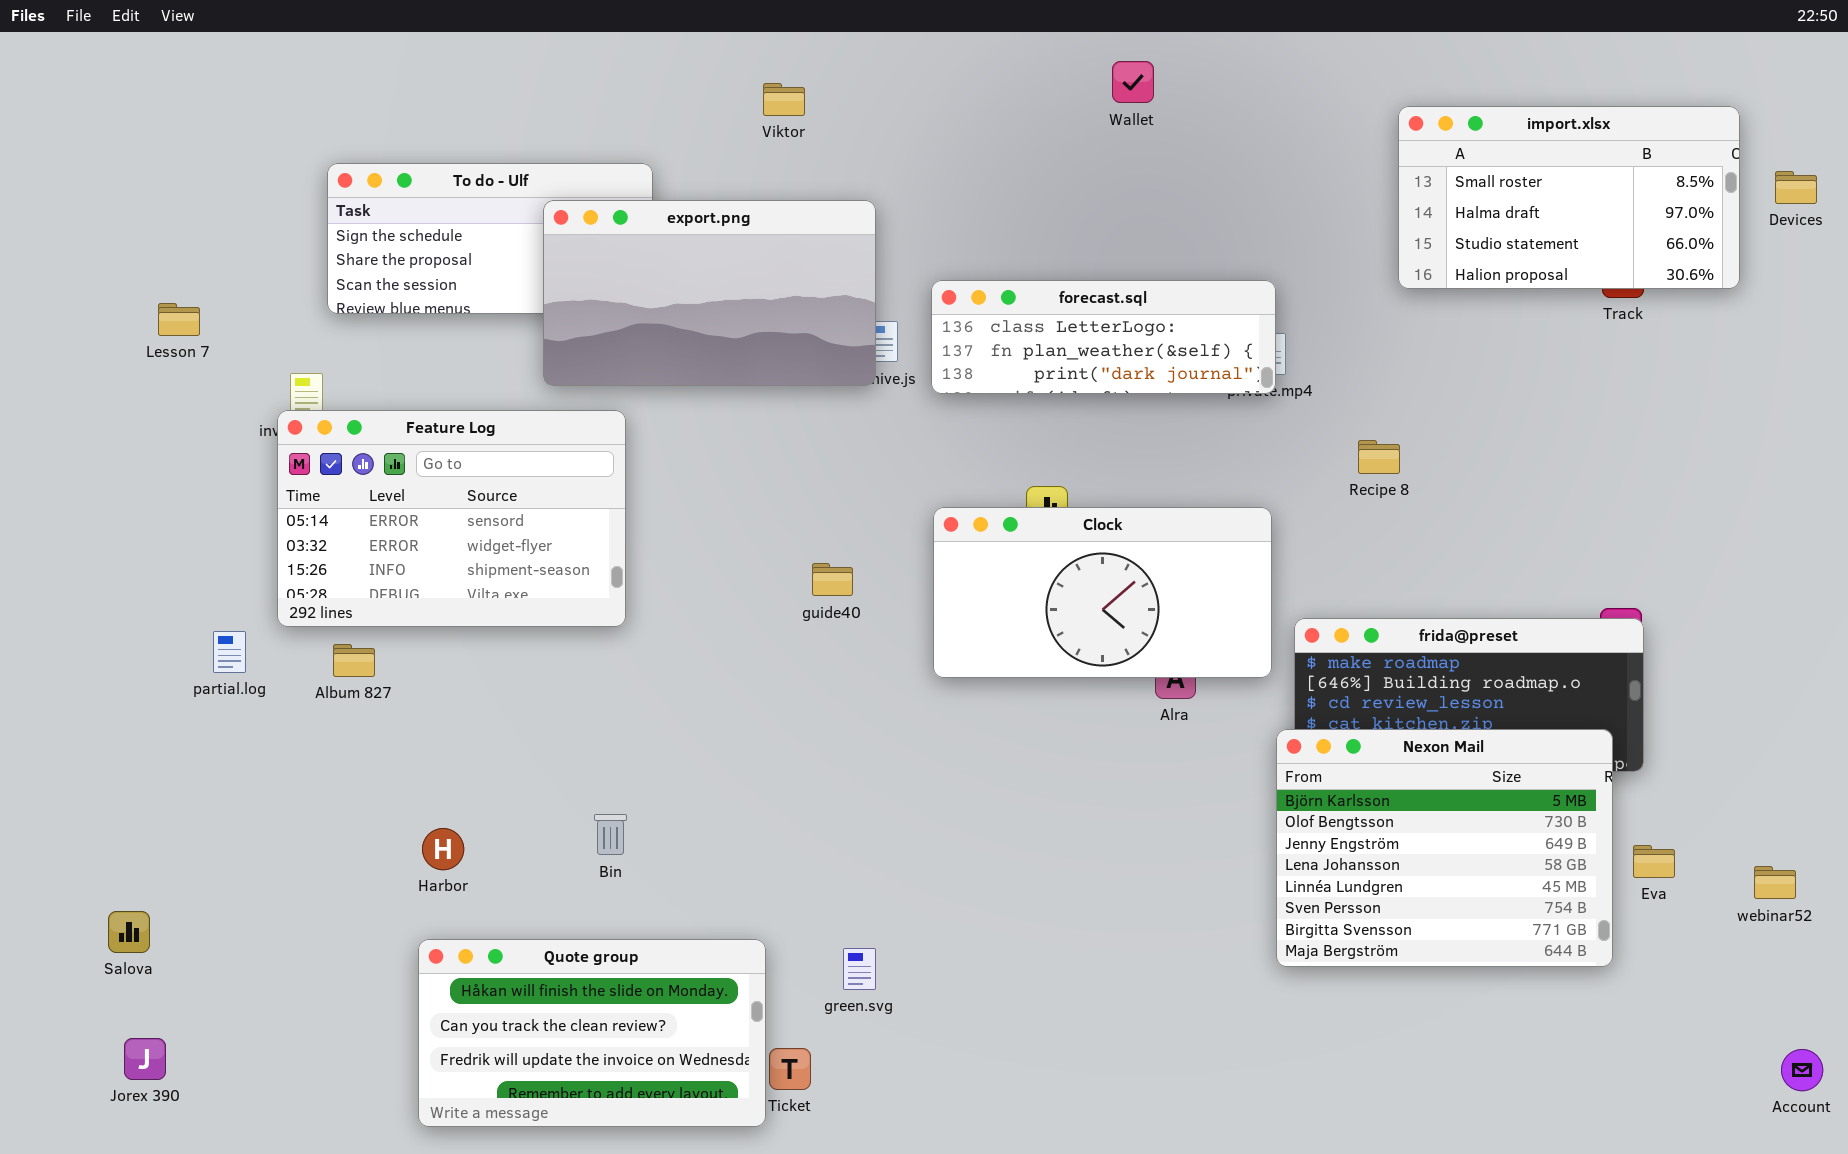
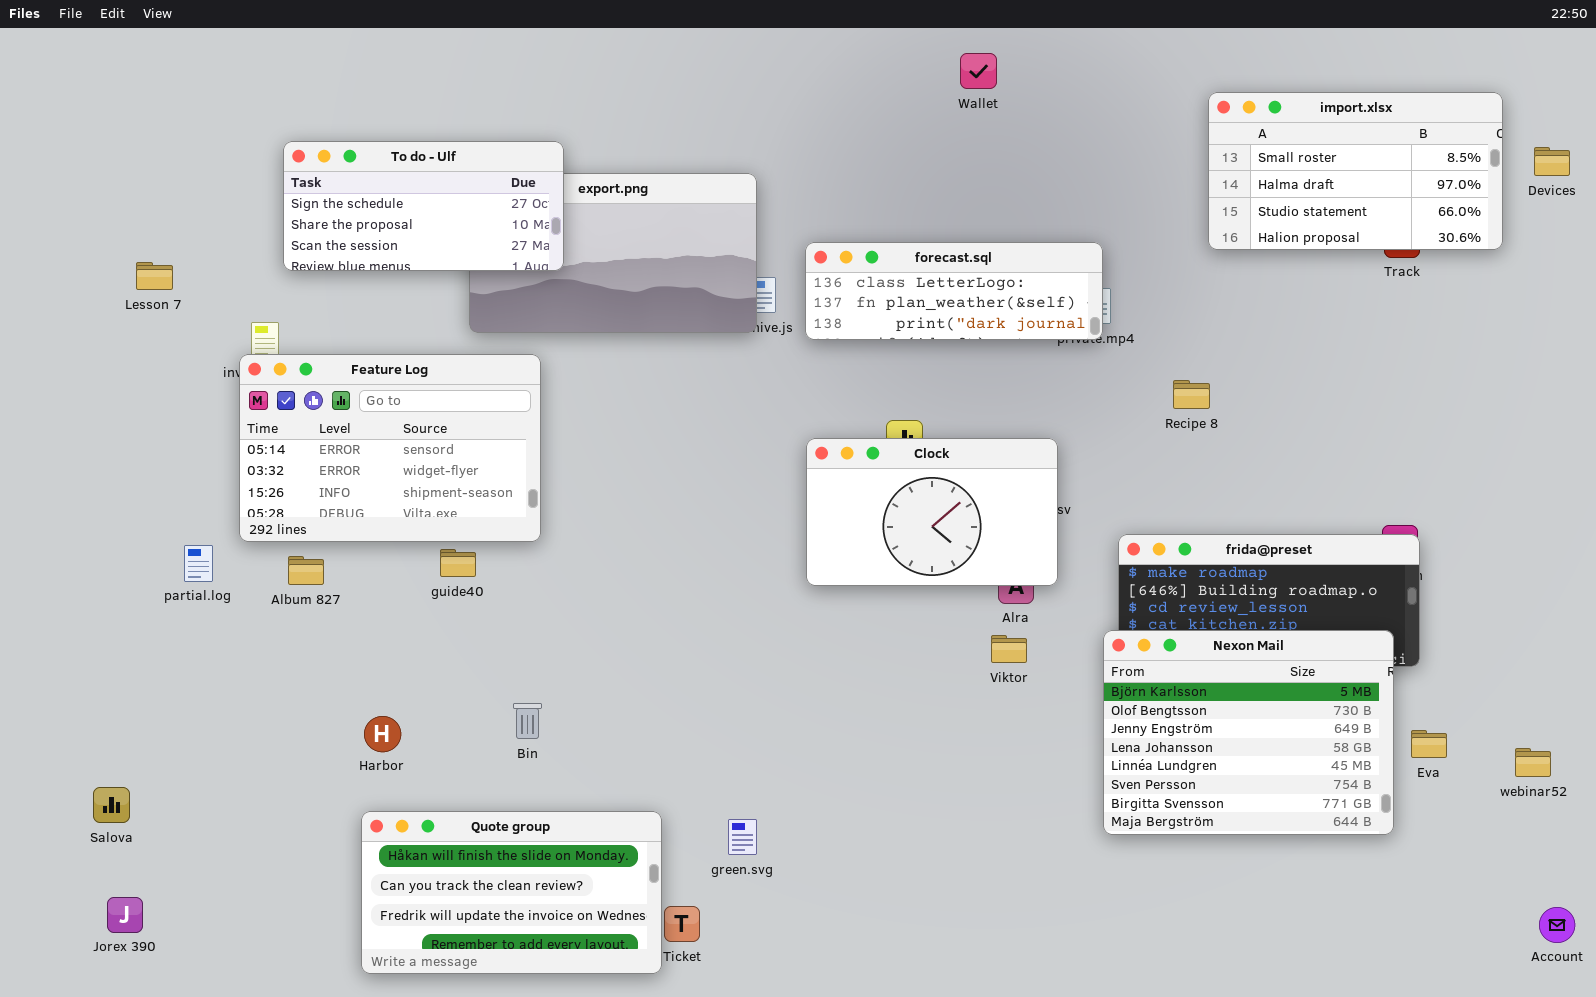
Viktor: [763,83,805,116] -> [991,635,1027,663], moved
To do - Ulf: [327,163,653,314] -> [283,141,564,271], raised
Clock: [933,507,1272,678] -> [806,438,1058,586], resized
guide40: [812,563,853,596] -> [440,549,476,577], moved

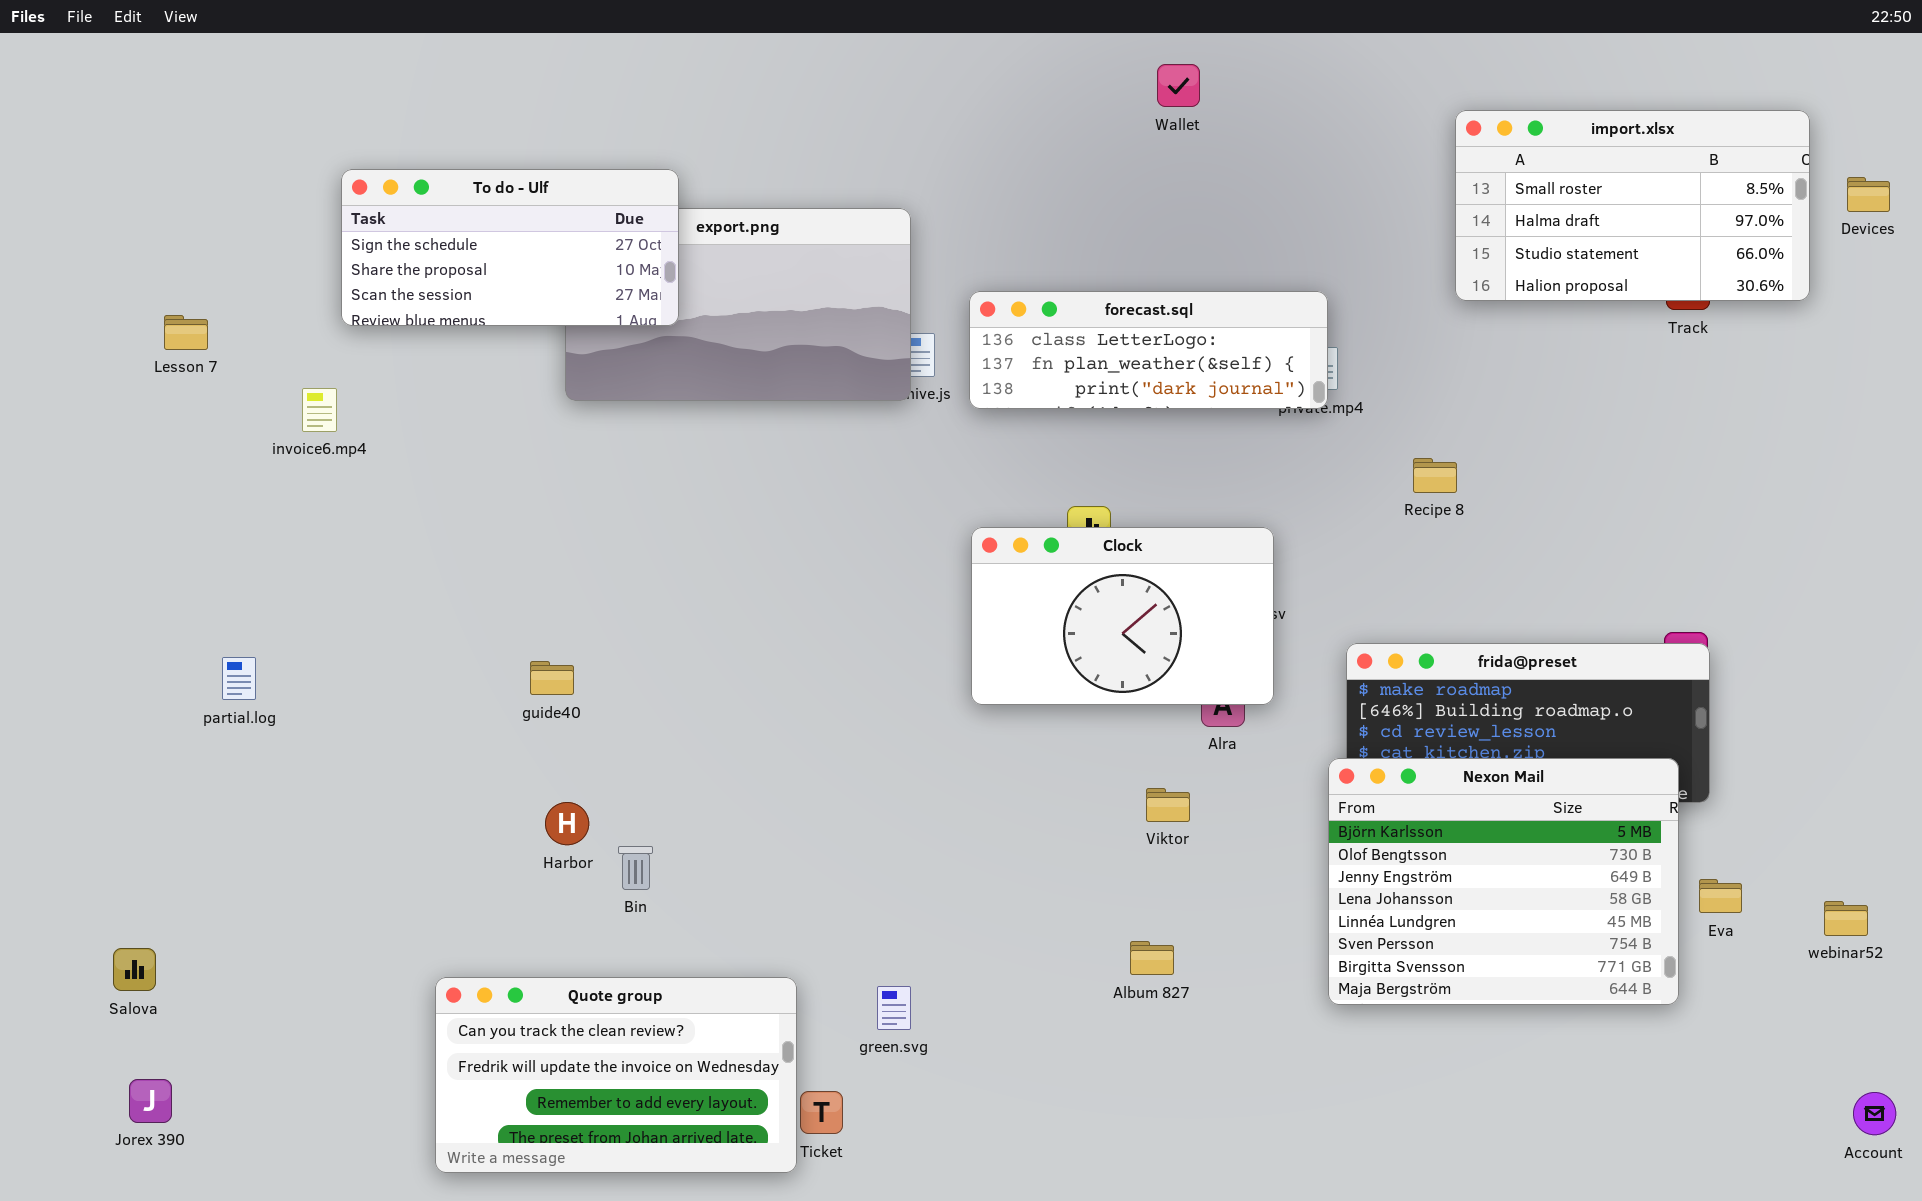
Feature Log: [239,354,541,542] -> none, closed
Album 827: [288,556,324,585] -> [1130,941,1174,975], moved
Viktor: [991,635,1027,663] -> [1146,788,1190,822], moved
Harbor: [364,716,401,752] -> [545,802,589,845], moved
Quote group: [361,811,662,974] -> [435,977,797,1173], scrolled down 1 row

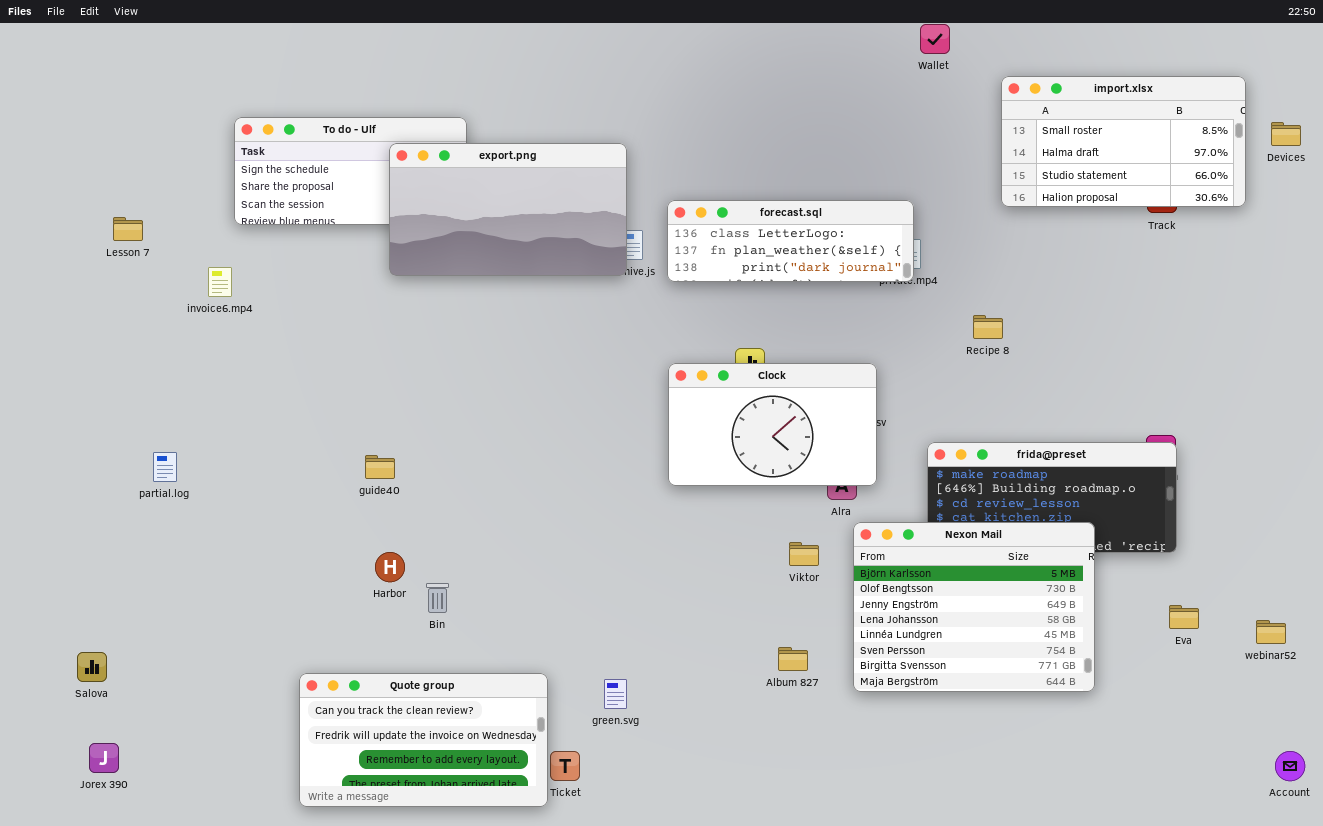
Wallet: [1157,64,1200,107] -> [920,24,950,54], moved
export.png: [565,208,911,401] -> [389,143,627,276], raised
Nexon Mail: [1328,758,1679,1005] -> [853,522,1095,692], moved

